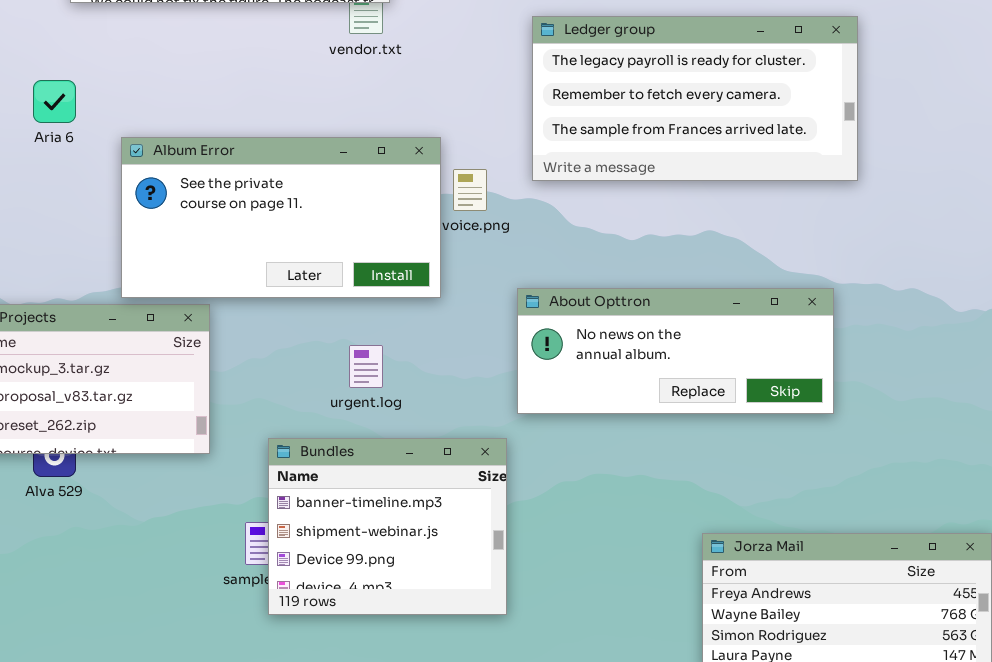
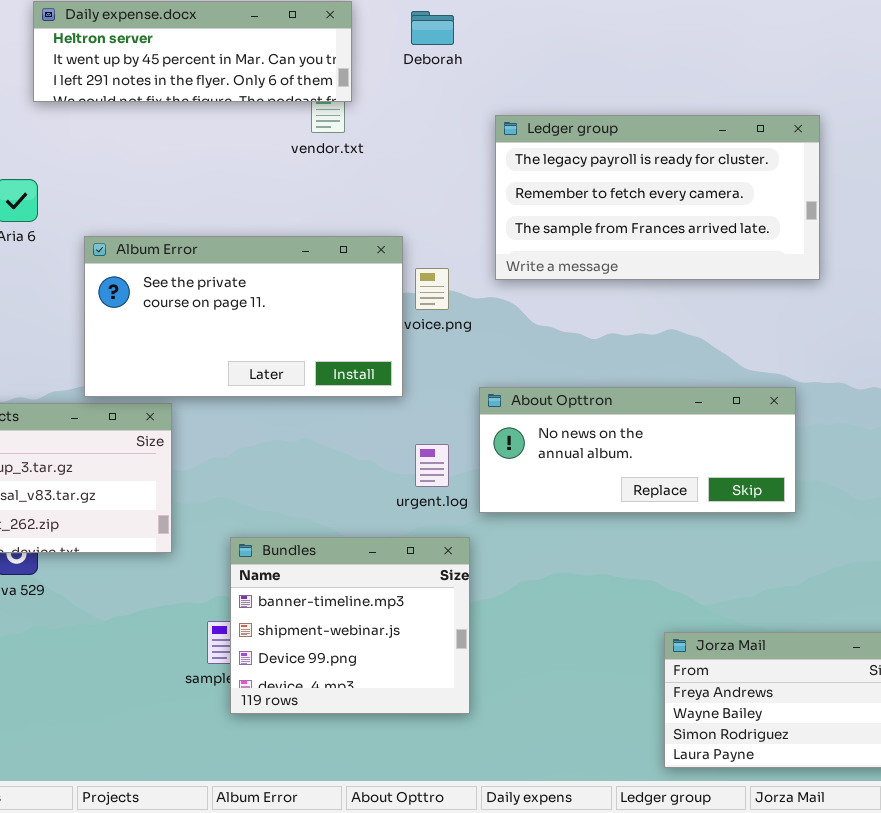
urgent.log: [349,345,383,388] -> [415,444,449,487], moved

